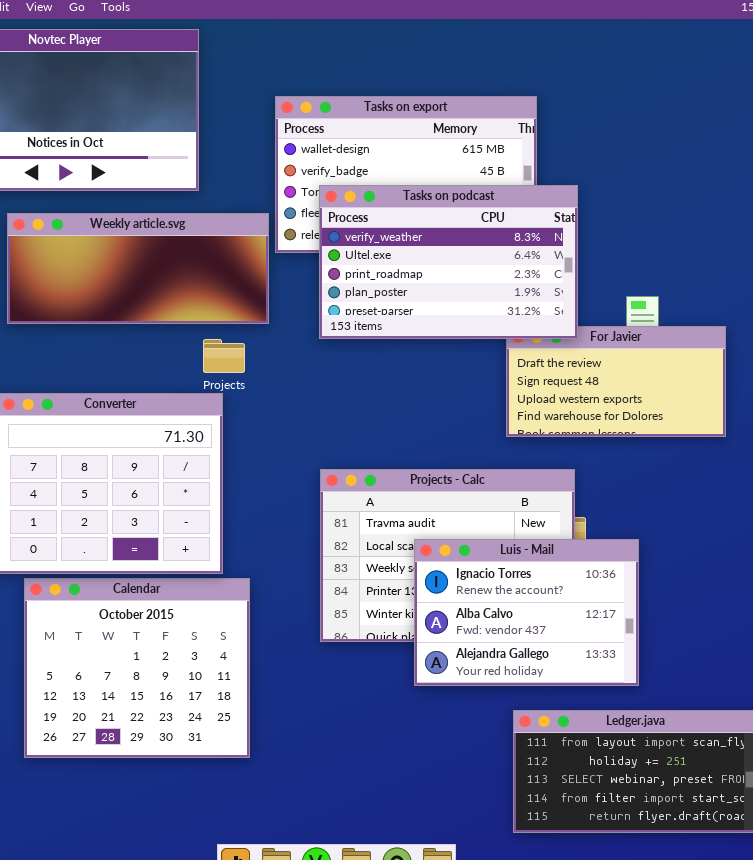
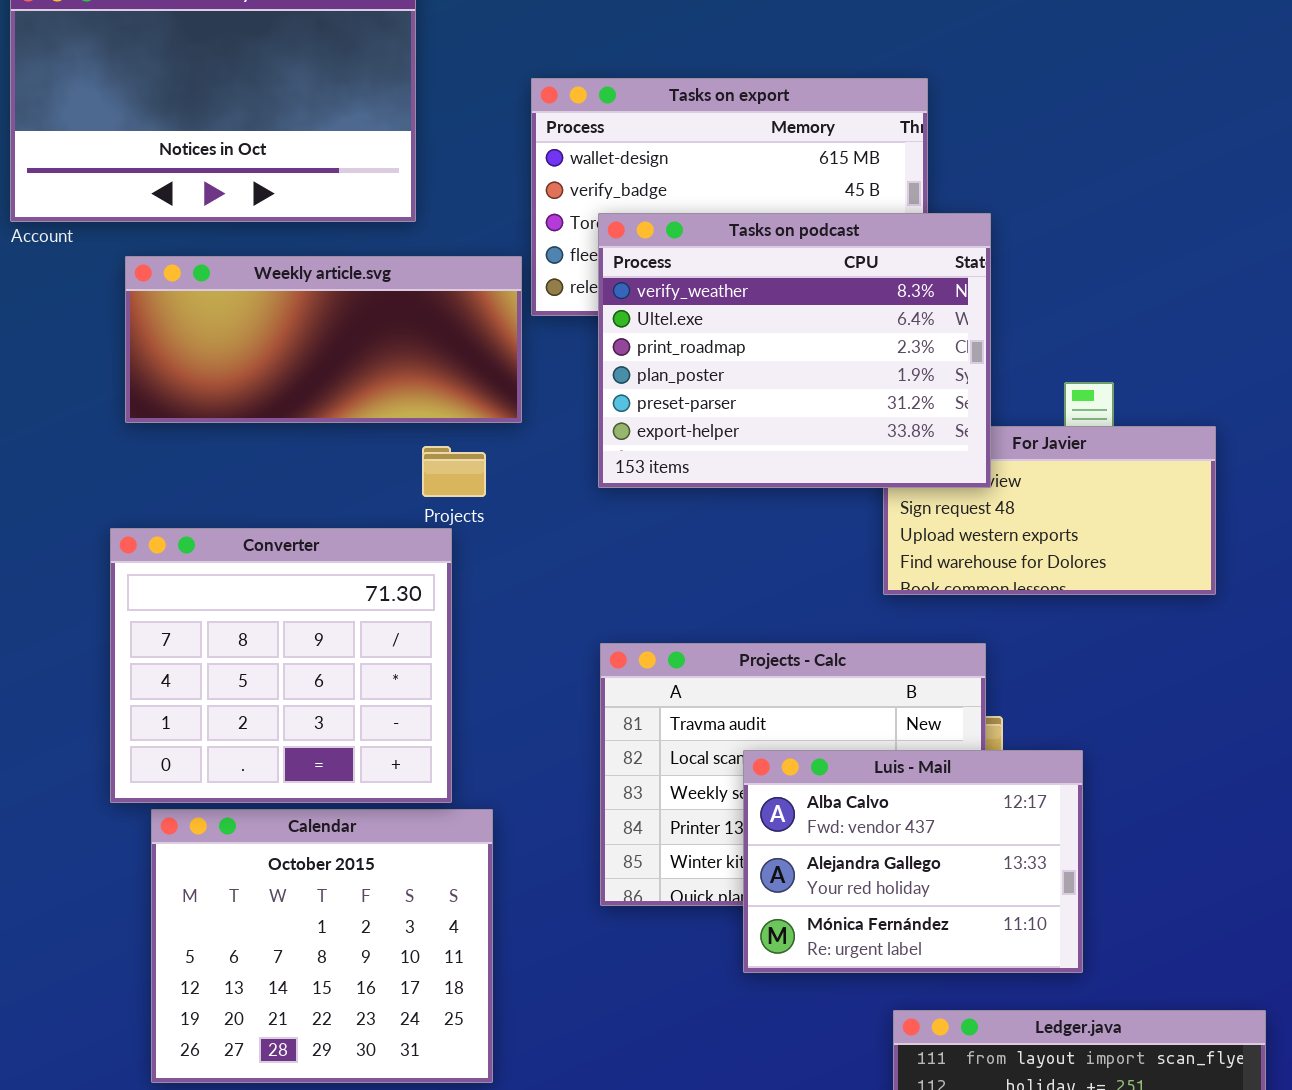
Tasks on podcast: [319,185,578,339] -> [598,213,991,488], resized
Luis - Mail: [414,539,639,686] -> [743,750,1083,973], scrolled down 1 row

